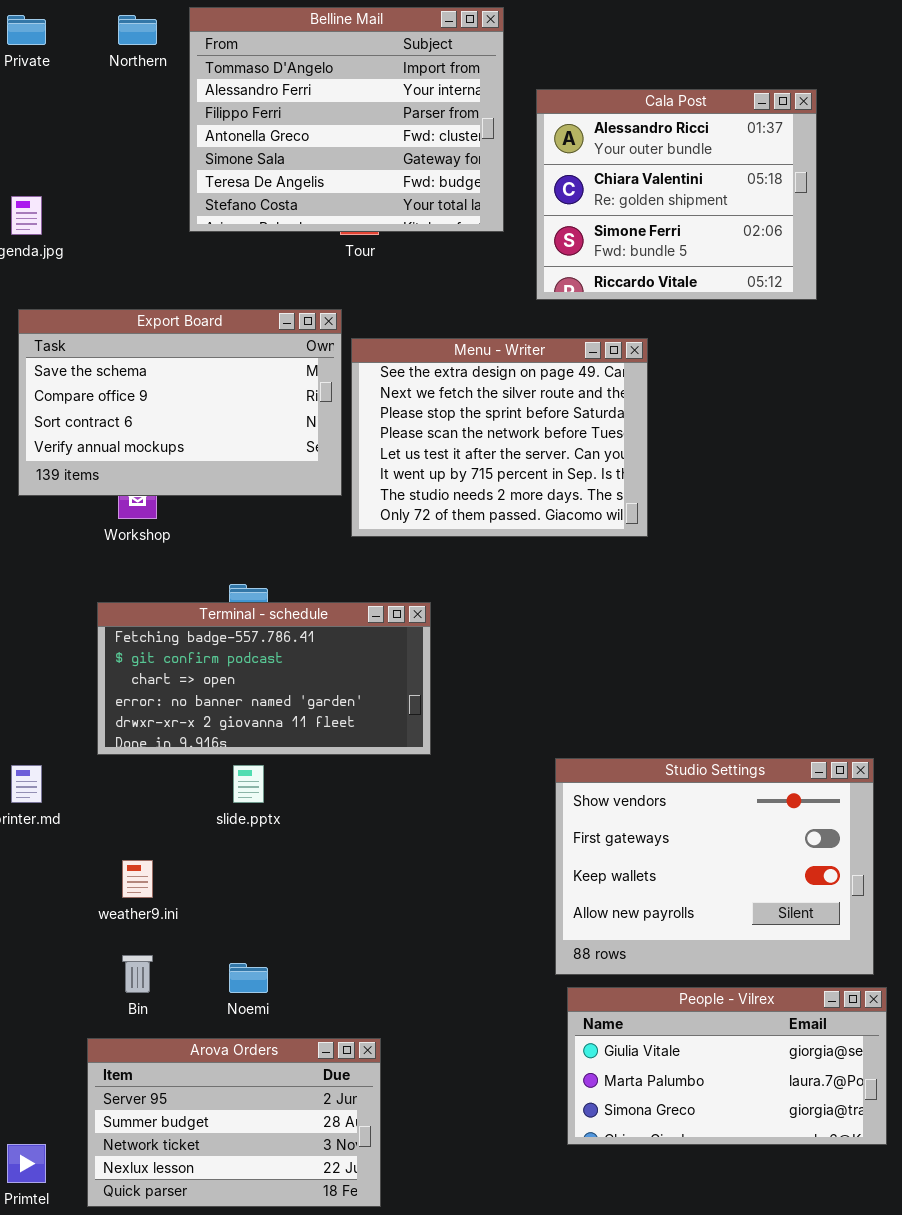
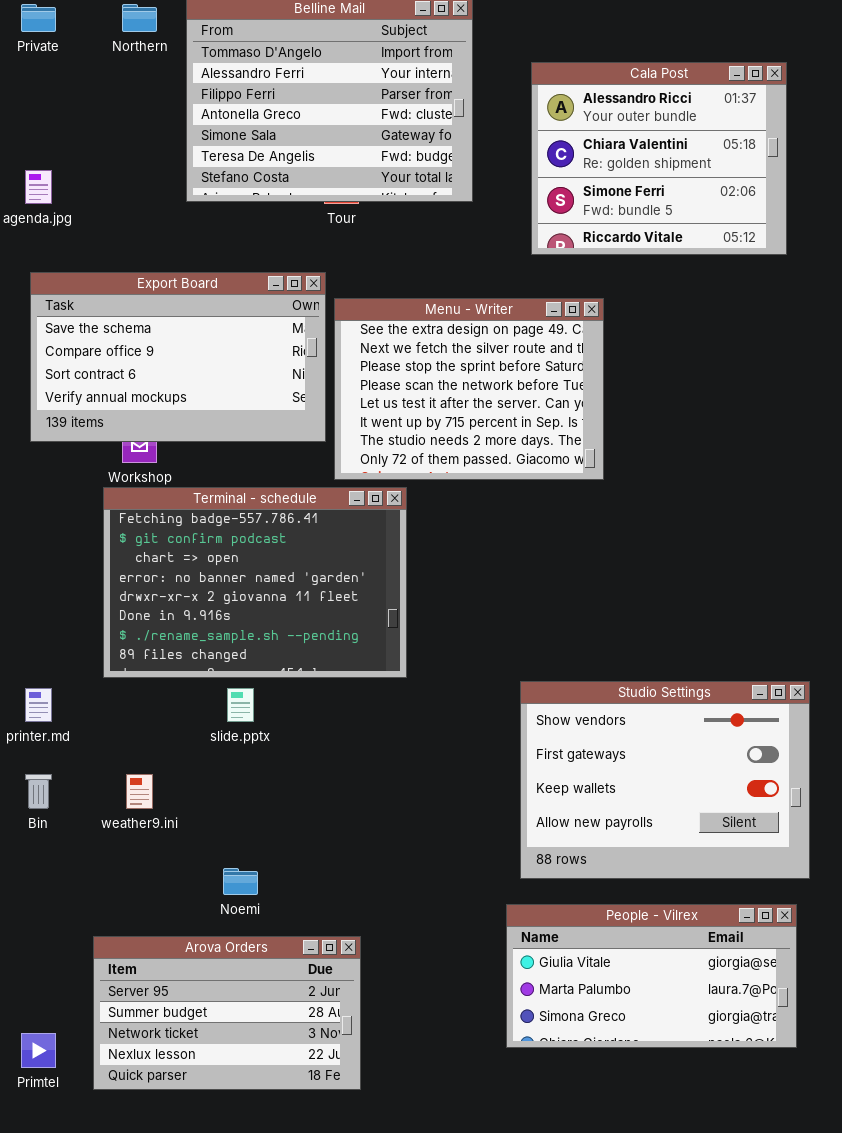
Cala Post: [536,89,817,300] -> [531,62,787,255], moved
Terminal - schedule: [97,602,431,755] -> [103,487,407,678], resized
Bin: [122,955,153,993] -> [25,774,52,809], moved
People - Vilrex: [567,987,887,1145] -> [506,904,797,1048], moved

